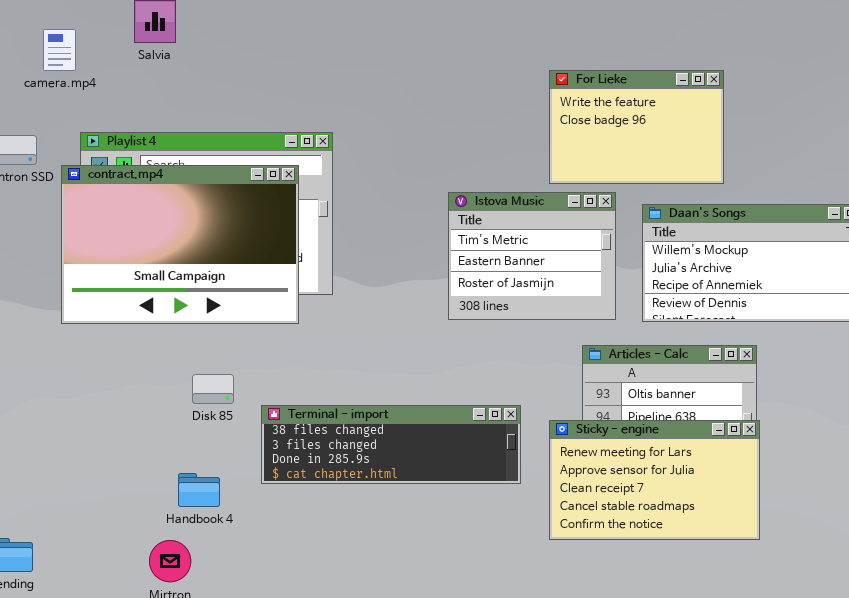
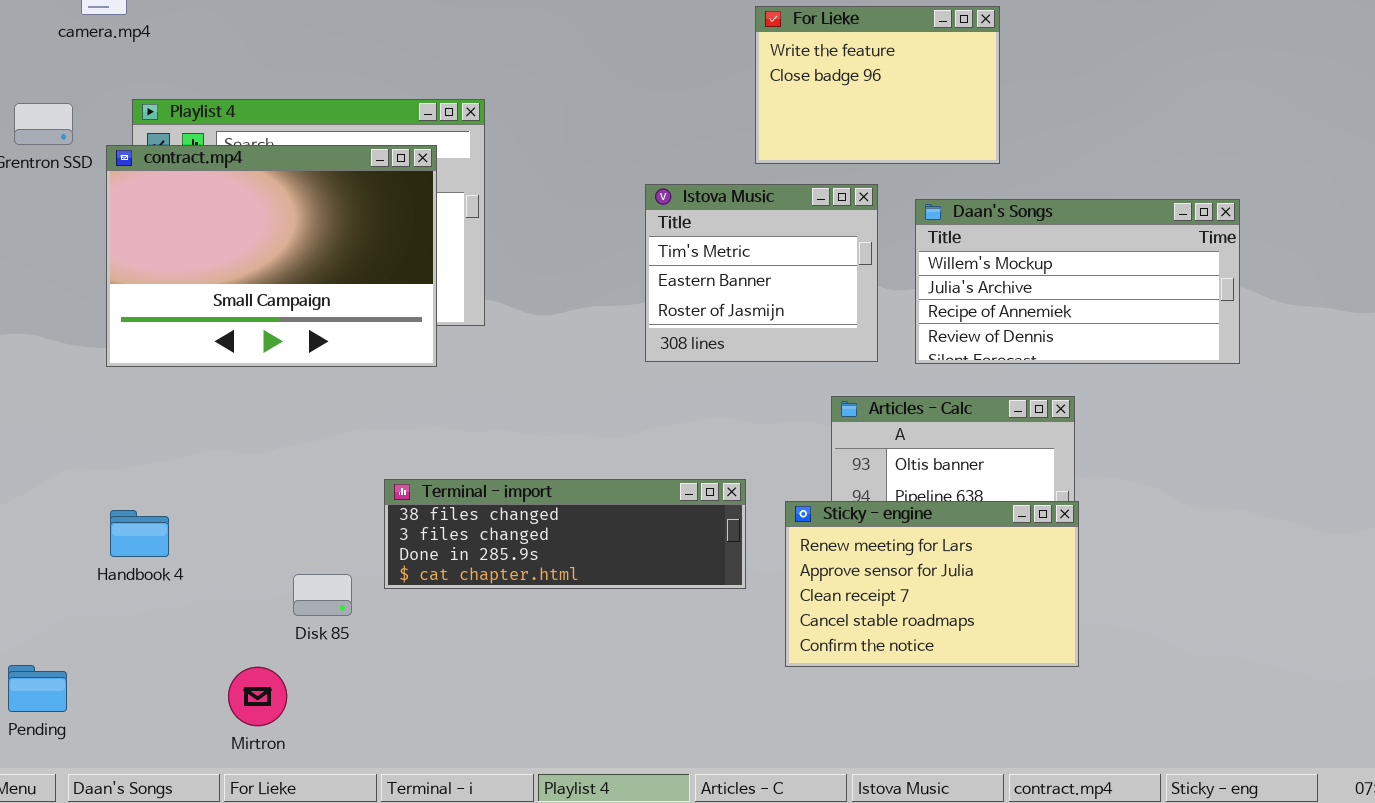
For Lieke: [549,70,724,184] -> [755,6,1000,164], moved
Disk 85: [192,374,234,404] -> [293,574,352,616], moved
Handbook 4: [178,473,220,507] -> [110,510,169,557], moved

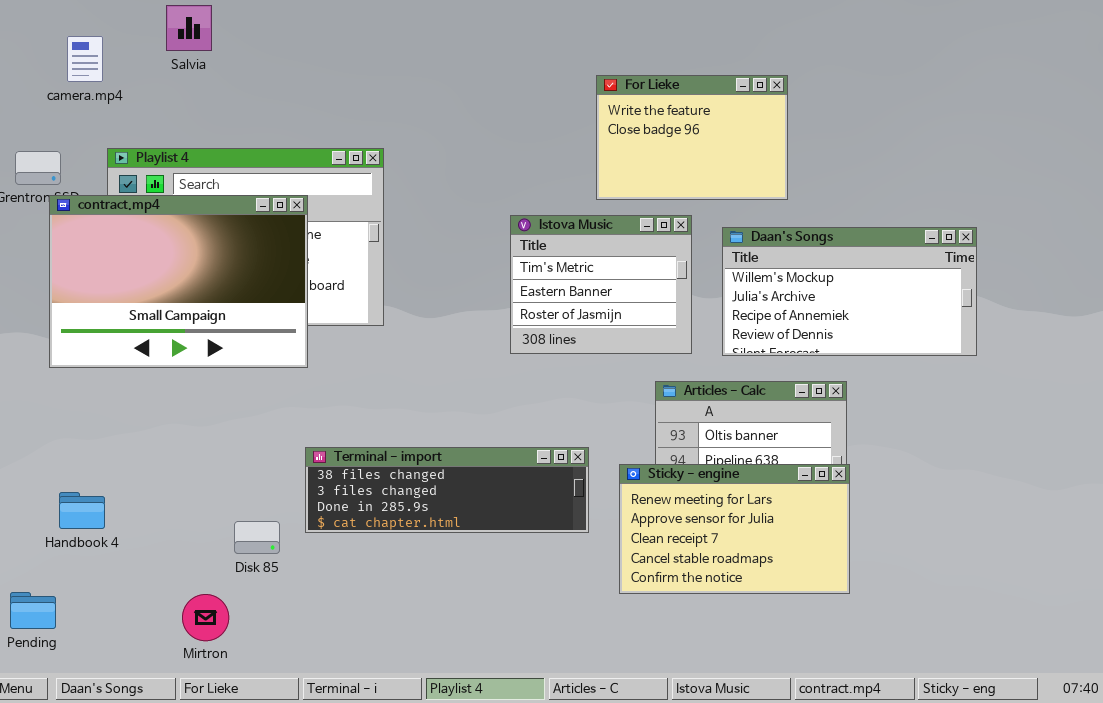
contract.mp4: [106,145,437,367] -> [49,195,308,368], moved
Handbook 4: [110,510,169,557] -> [59,492,105,529], moved

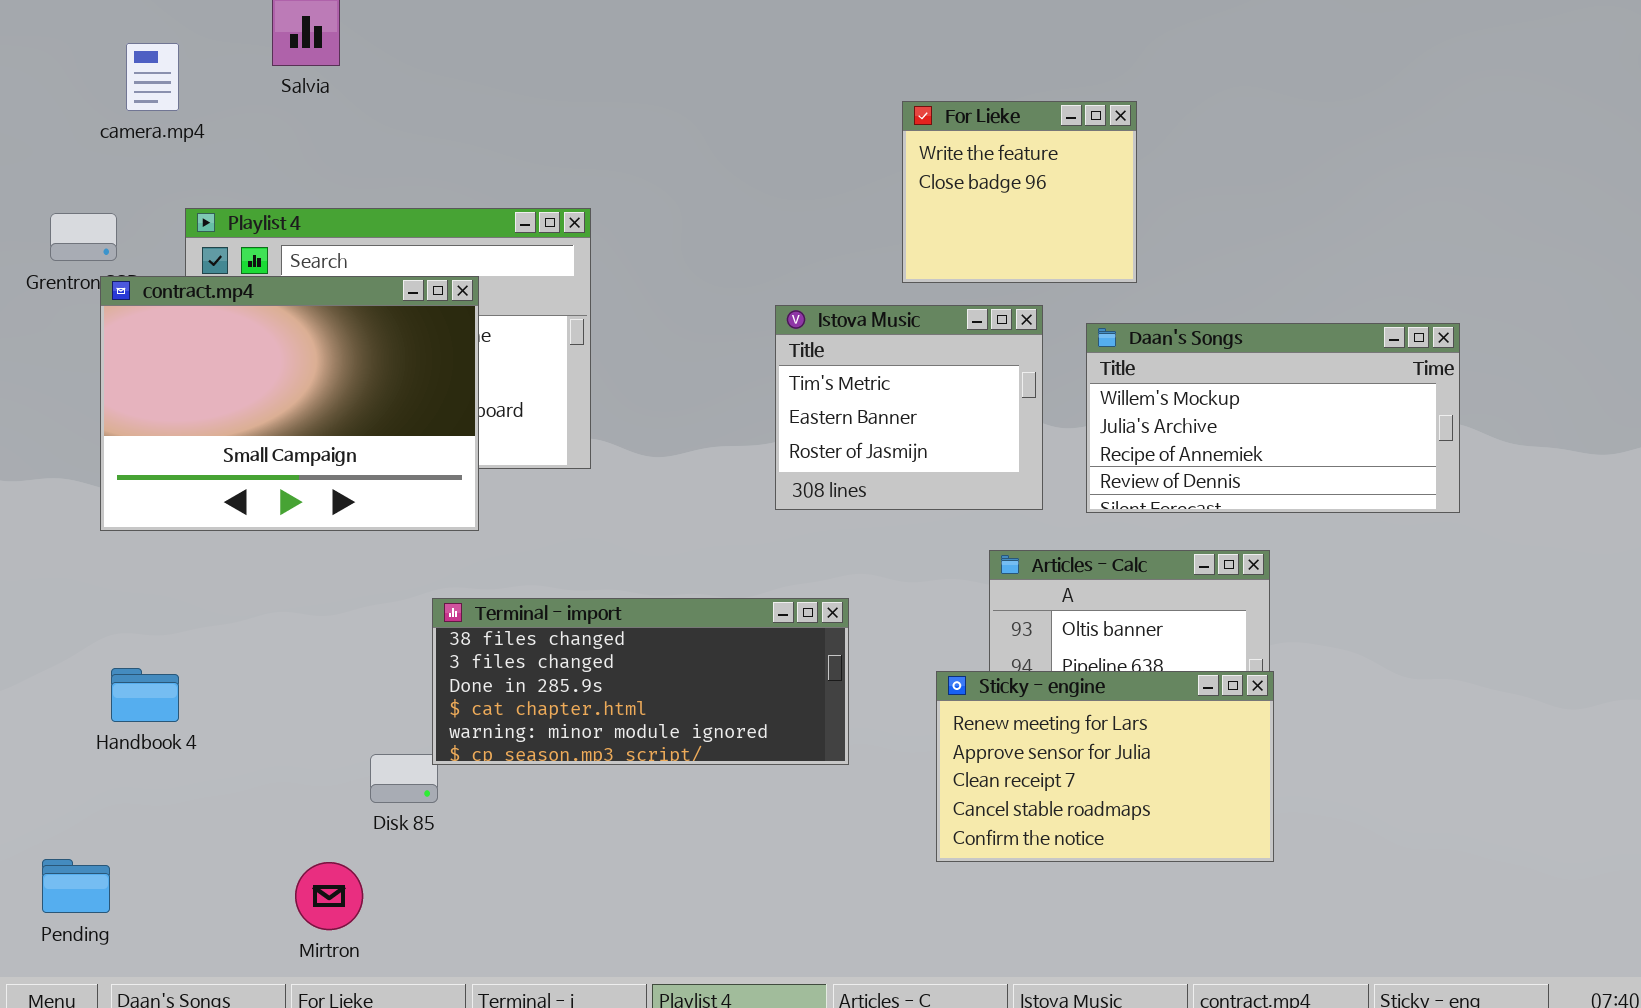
For Lieke: [596,75,788,200] -> [902,101,1137,283], resized
Terminal - import: [305,447,589,533] -> [432,598,849,765], moved, resized
Handbook 4: [59,492,105,529] -> [111,668,179,722], moved

